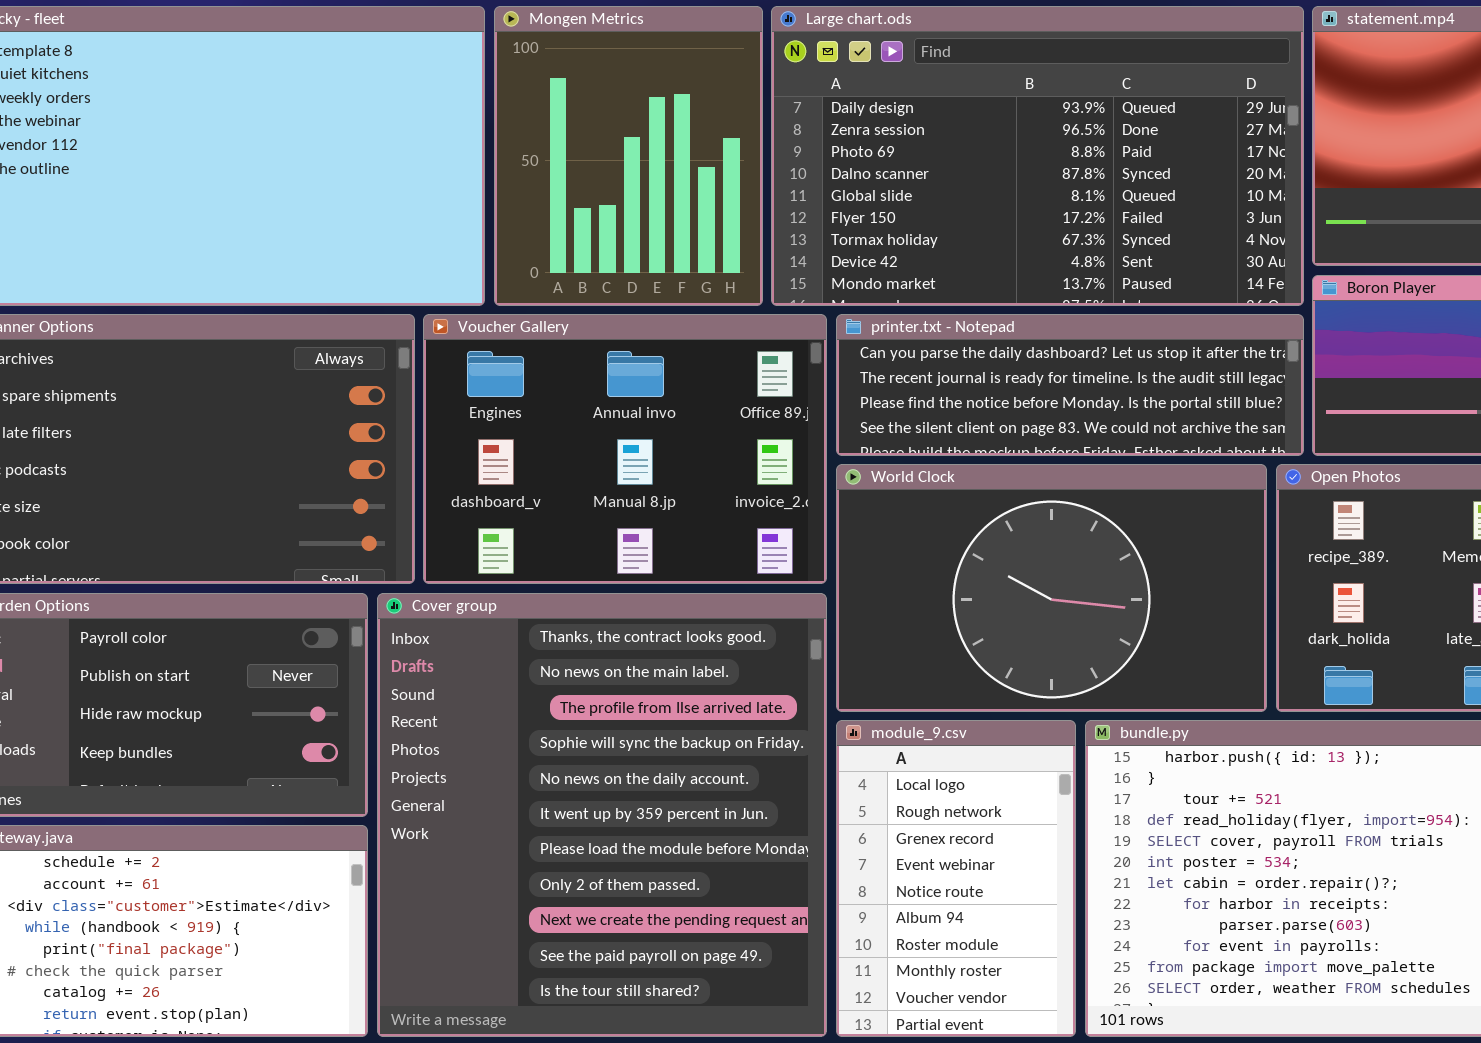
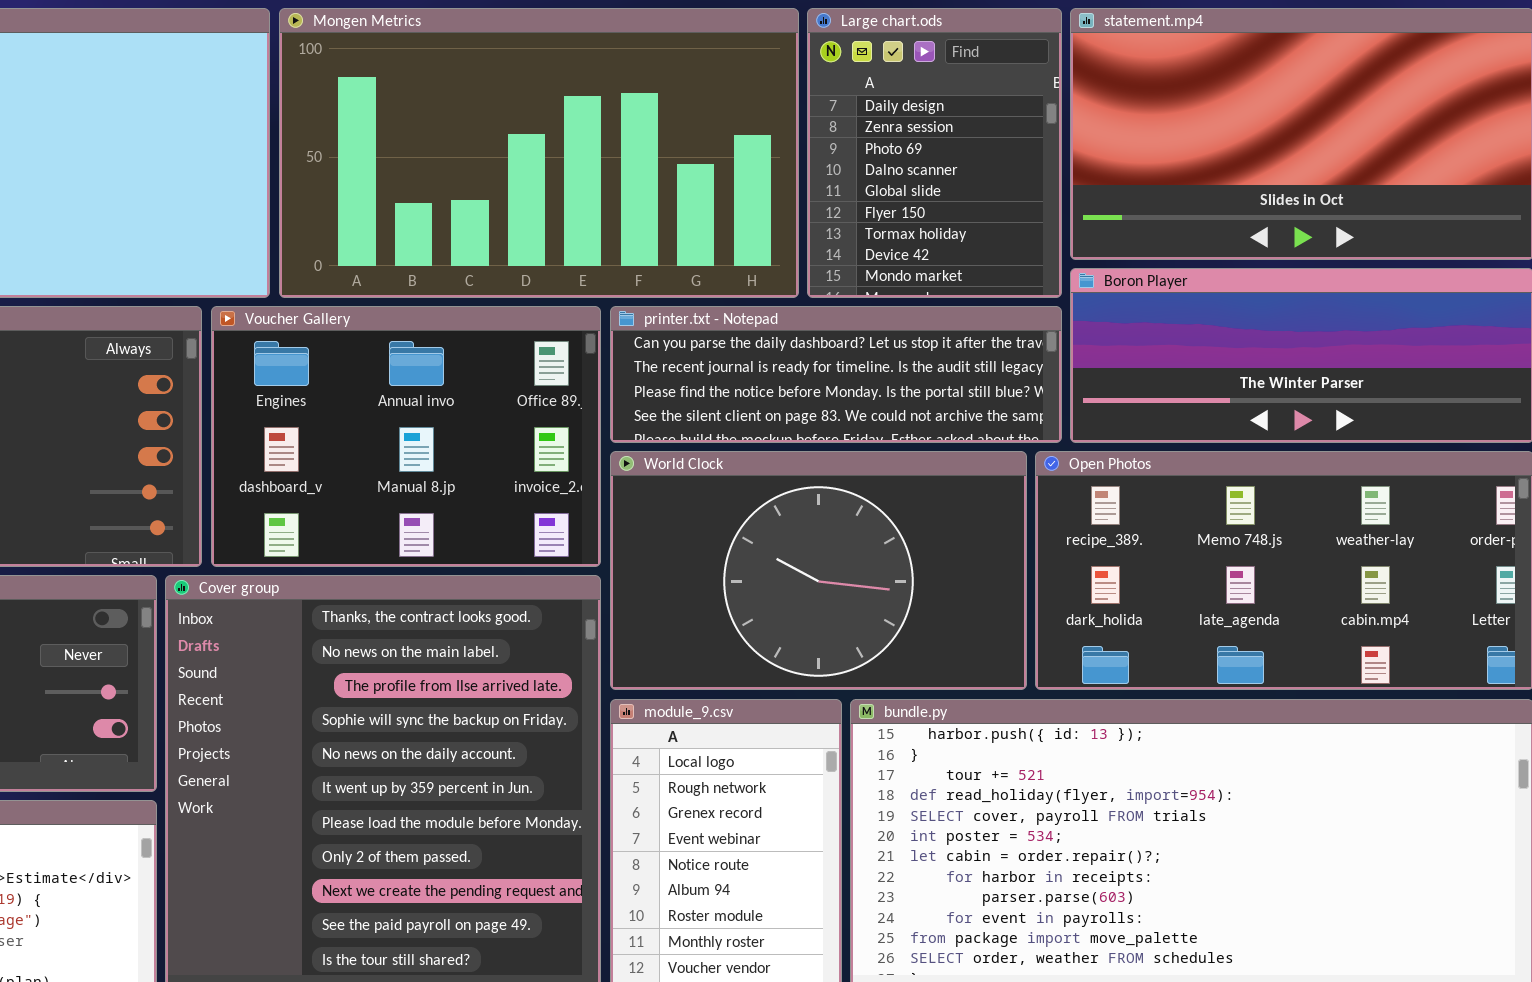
Mongen Metrics: [494,6,763,306] -> [279,8,799,298], resized
Large chart.ods: [771,6,1304,306] -> [807,8,1062,298], resized

